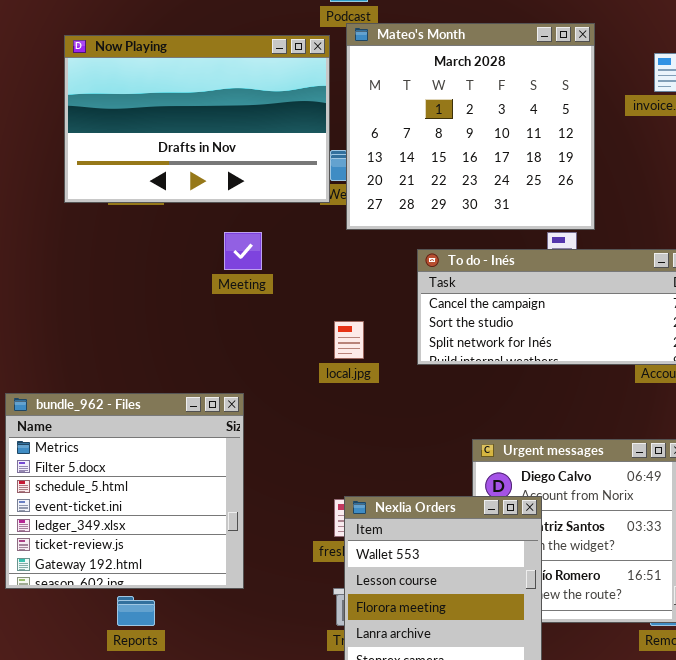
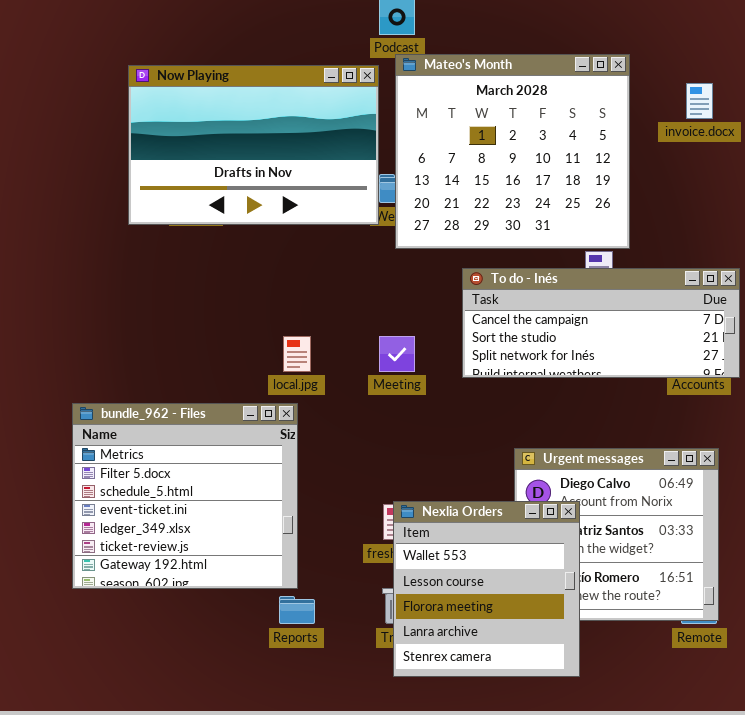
Meeting: [224,232,262,270] -> [379,336,415,372], moved
local.jpg: [334,321,364,359] -> [283,336,311,372], moved
Reports: [117,596,155,626] -> [279,596,315,624], moved

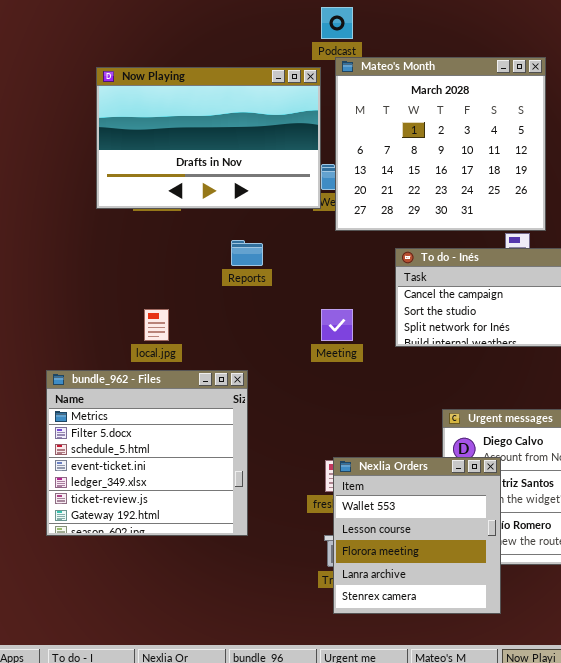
local.jpg: [283,336,311,372] -> [144,309,169,341], moved
Reports: [279,596,315,624] -> [231,240,263,266], moved

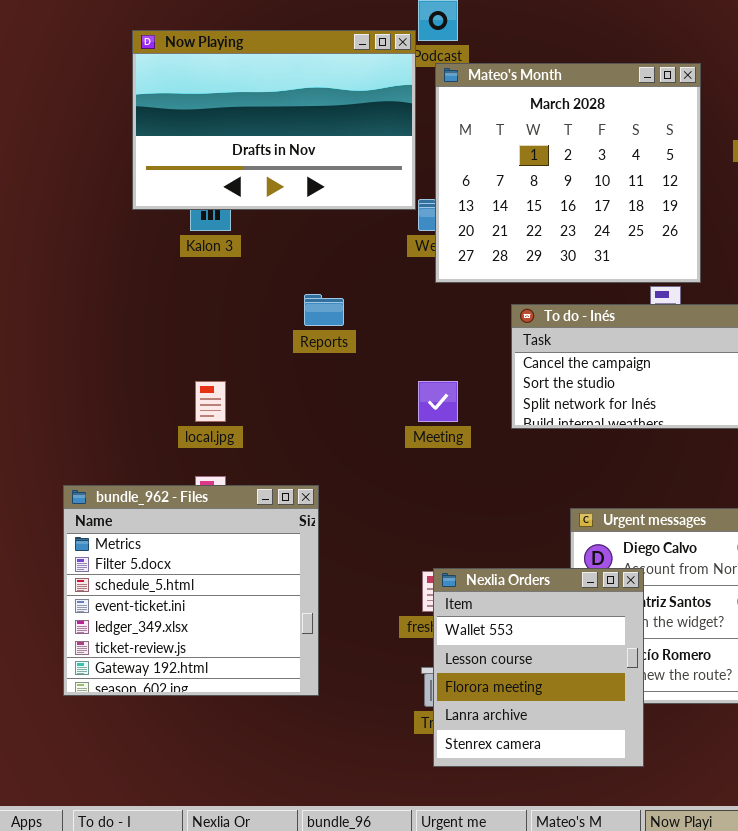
Now Playing: [96,67,321,209] -> [132,30,416,210], moved
bundle_962 - Files: [46,370,248,536] -> [63,485,319,696], moved

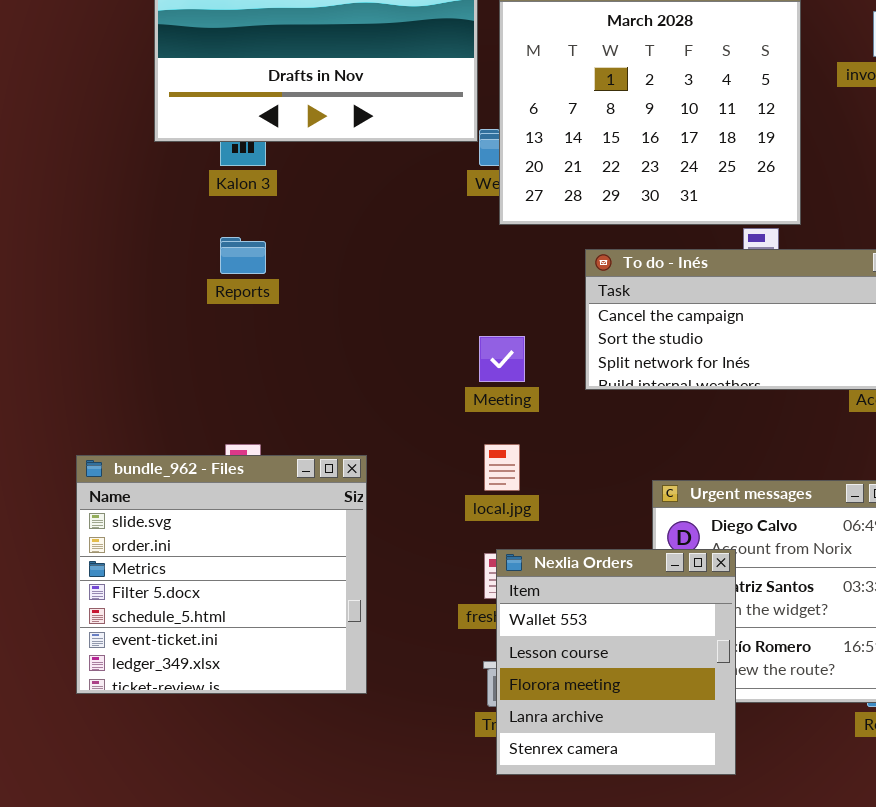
Reports: [304,294,344,326] -> [220,237,266,274], moved
local.jpg: [195,381,226,422] -> [484,444,520,491], moved
bundle_962 - Files: [63,485,319,696] -> [76,455,367,694], scrolled up 2 rows

